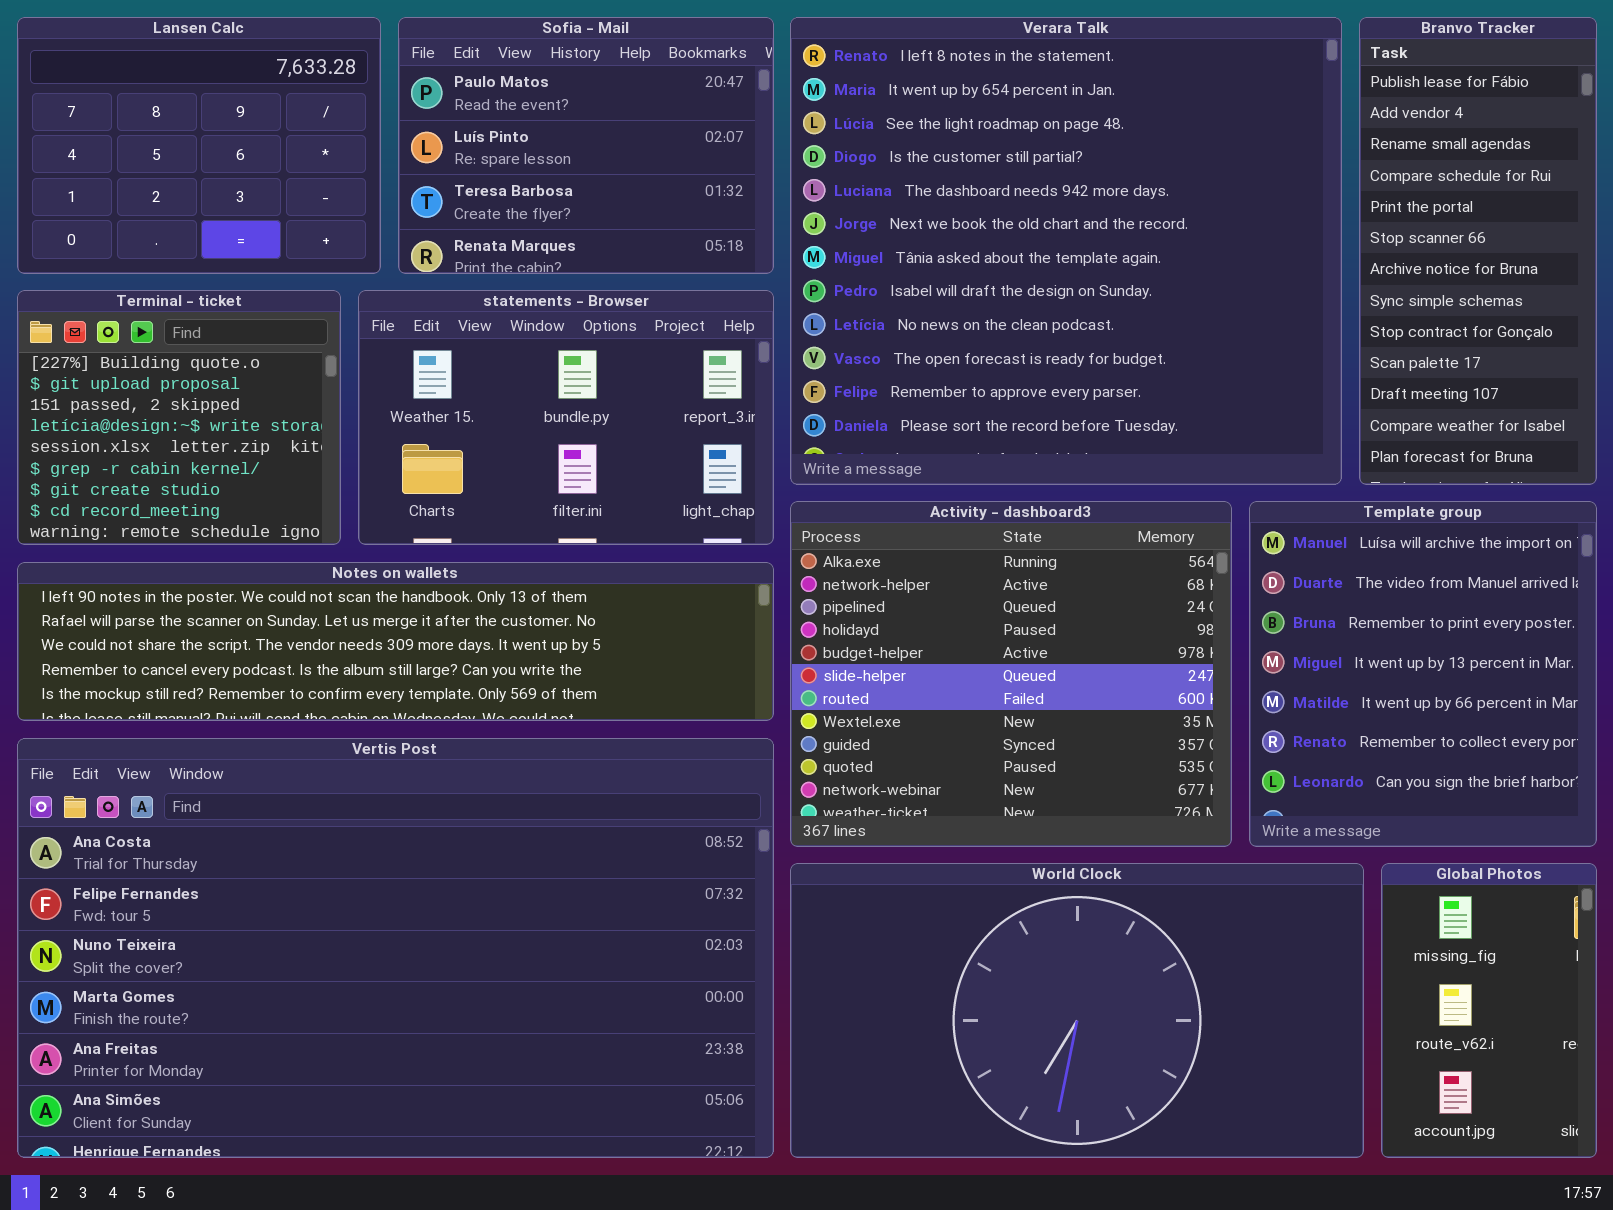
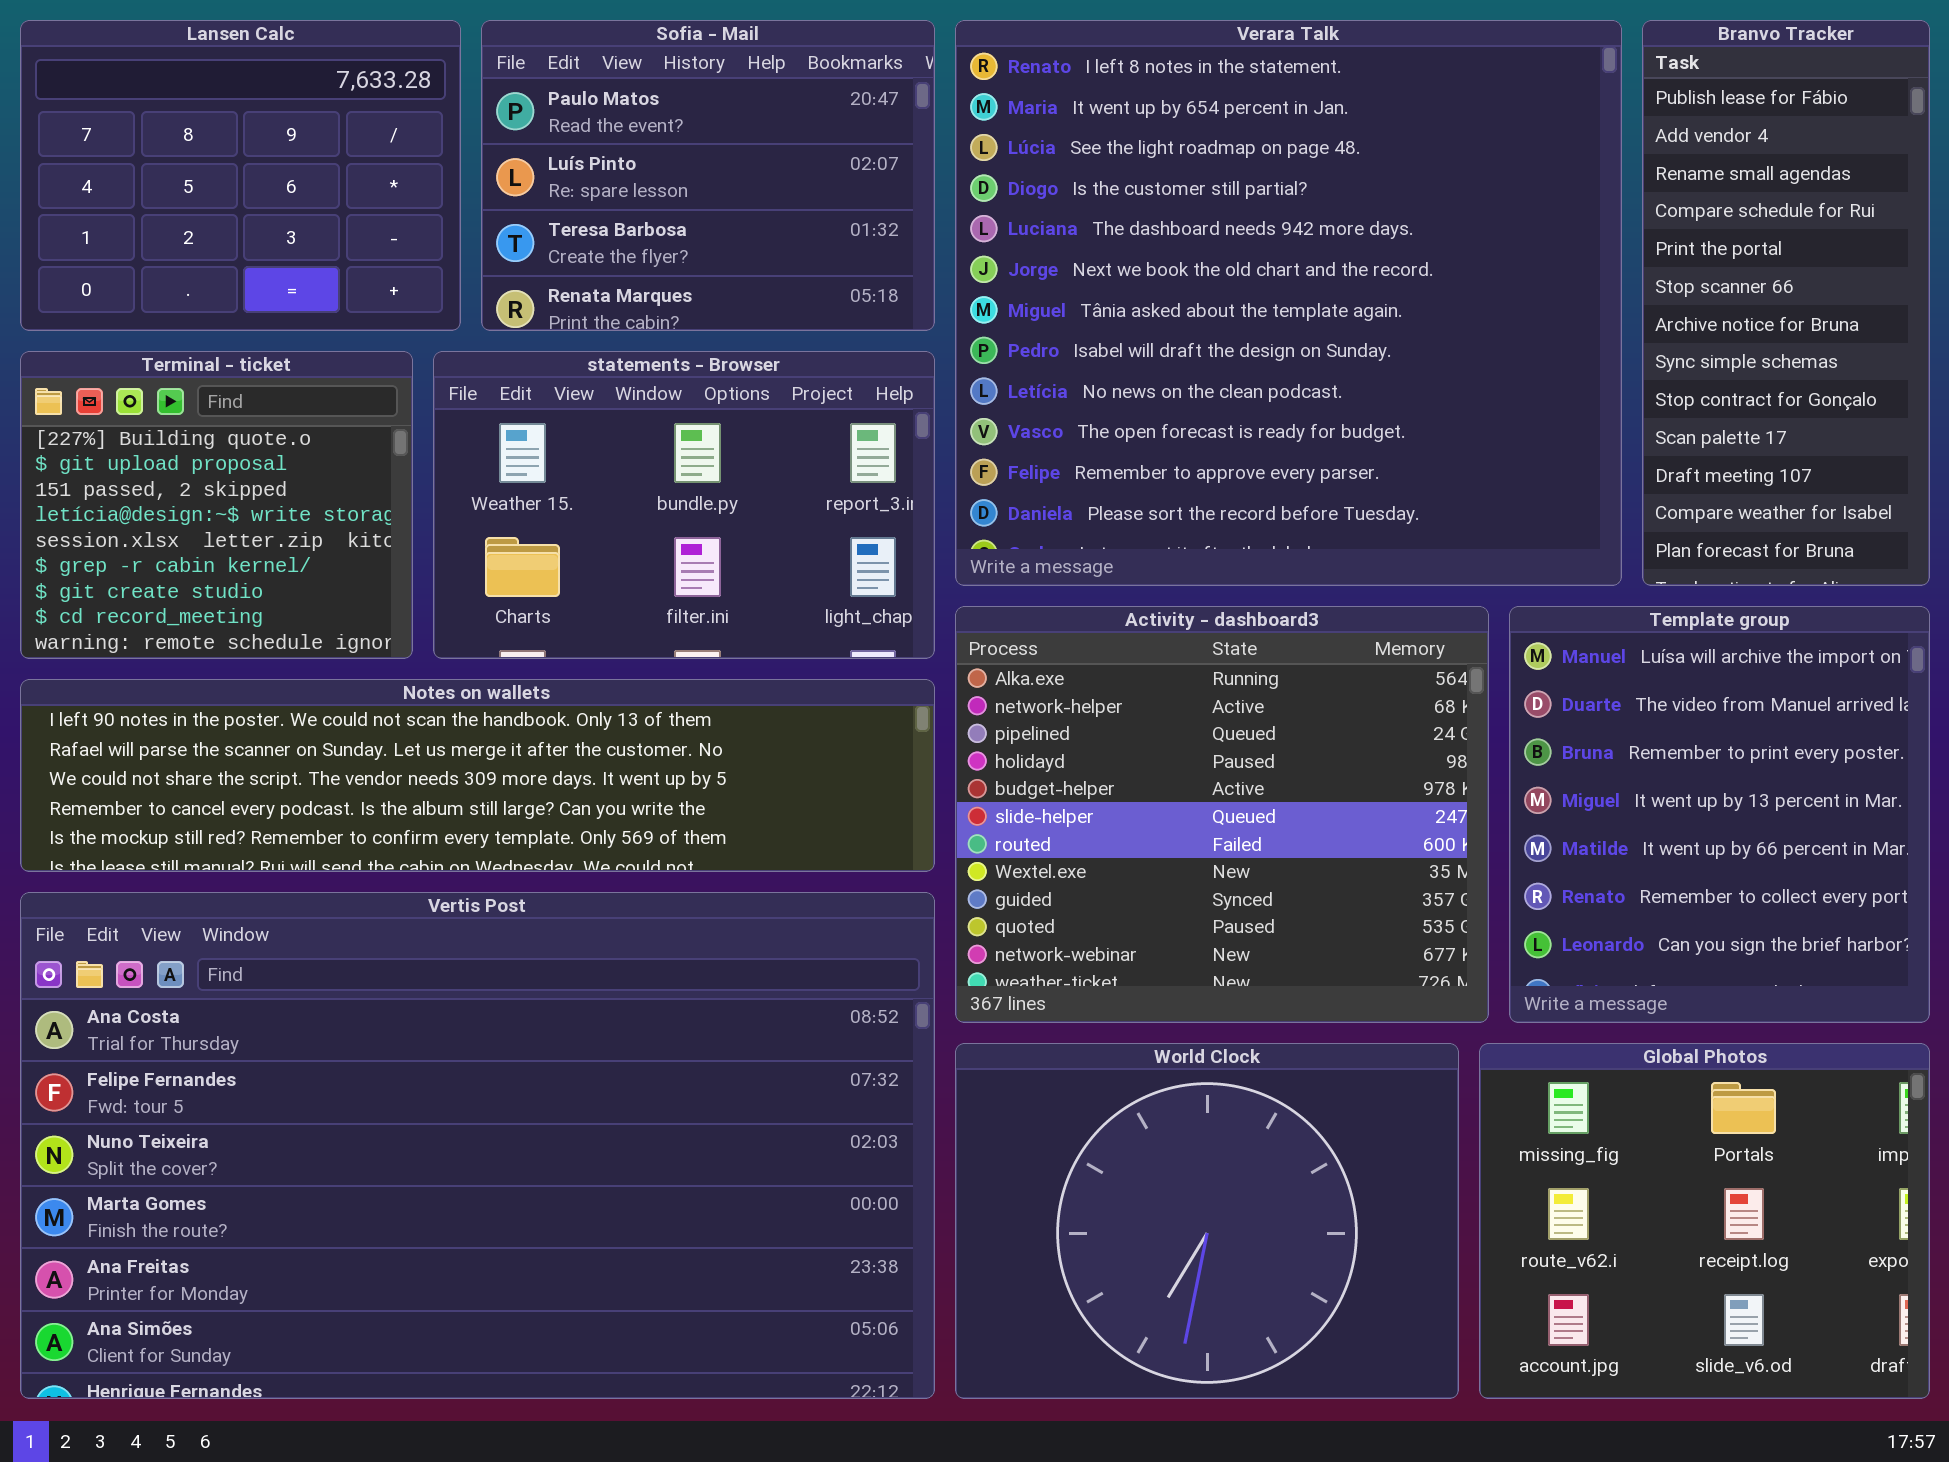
World Clock: [790,863,1364,1158] -> [955,1043,1459,1399], resized
Global Photos: [1381,863,1597,1158] -> [1479,1043,1930,1399], resized

